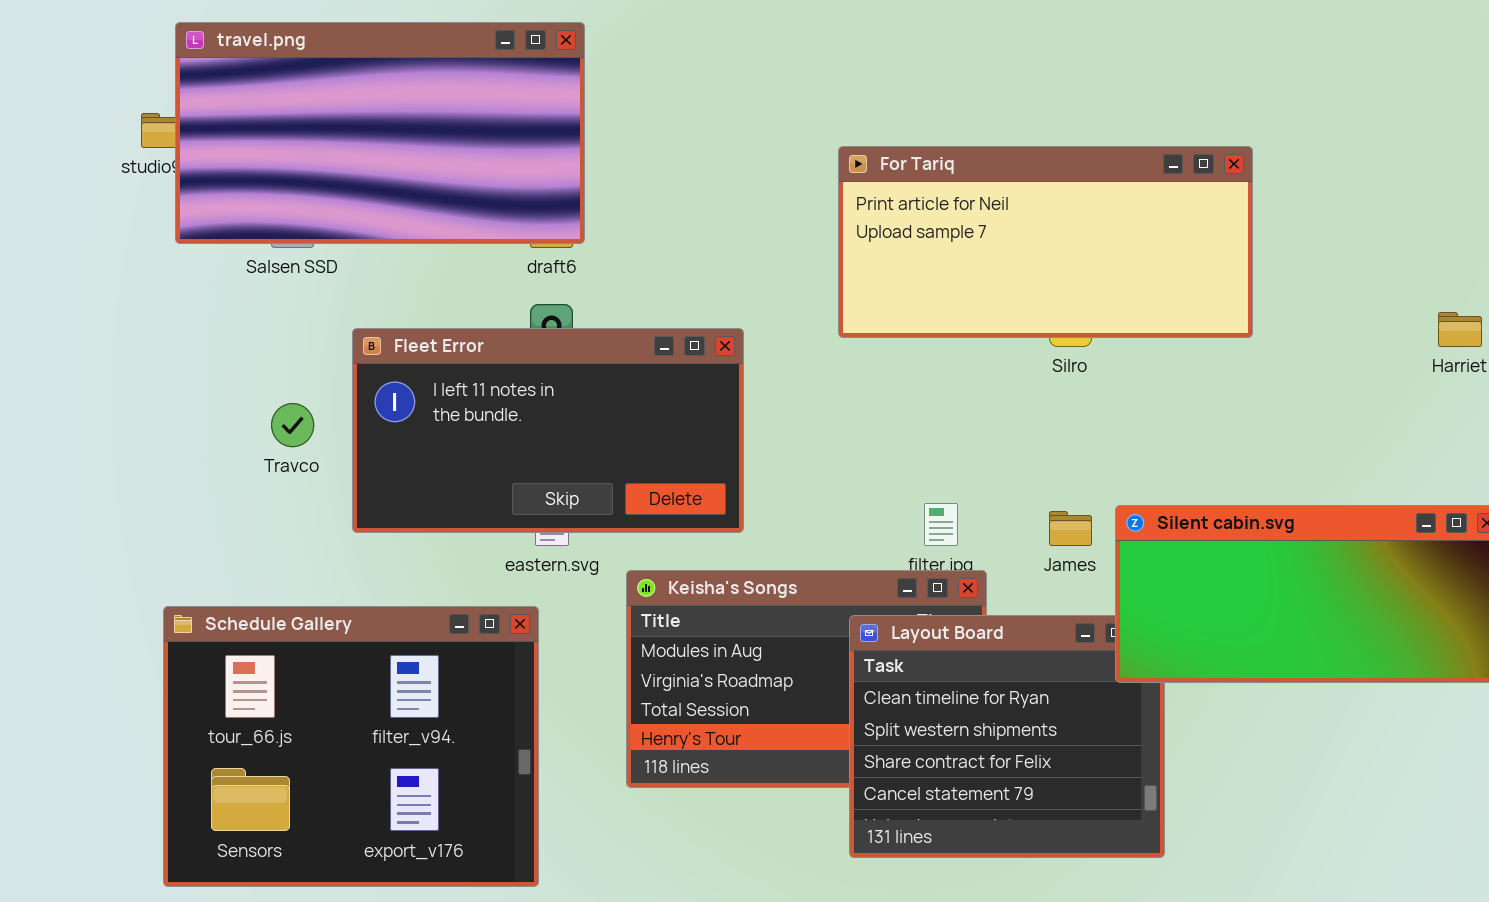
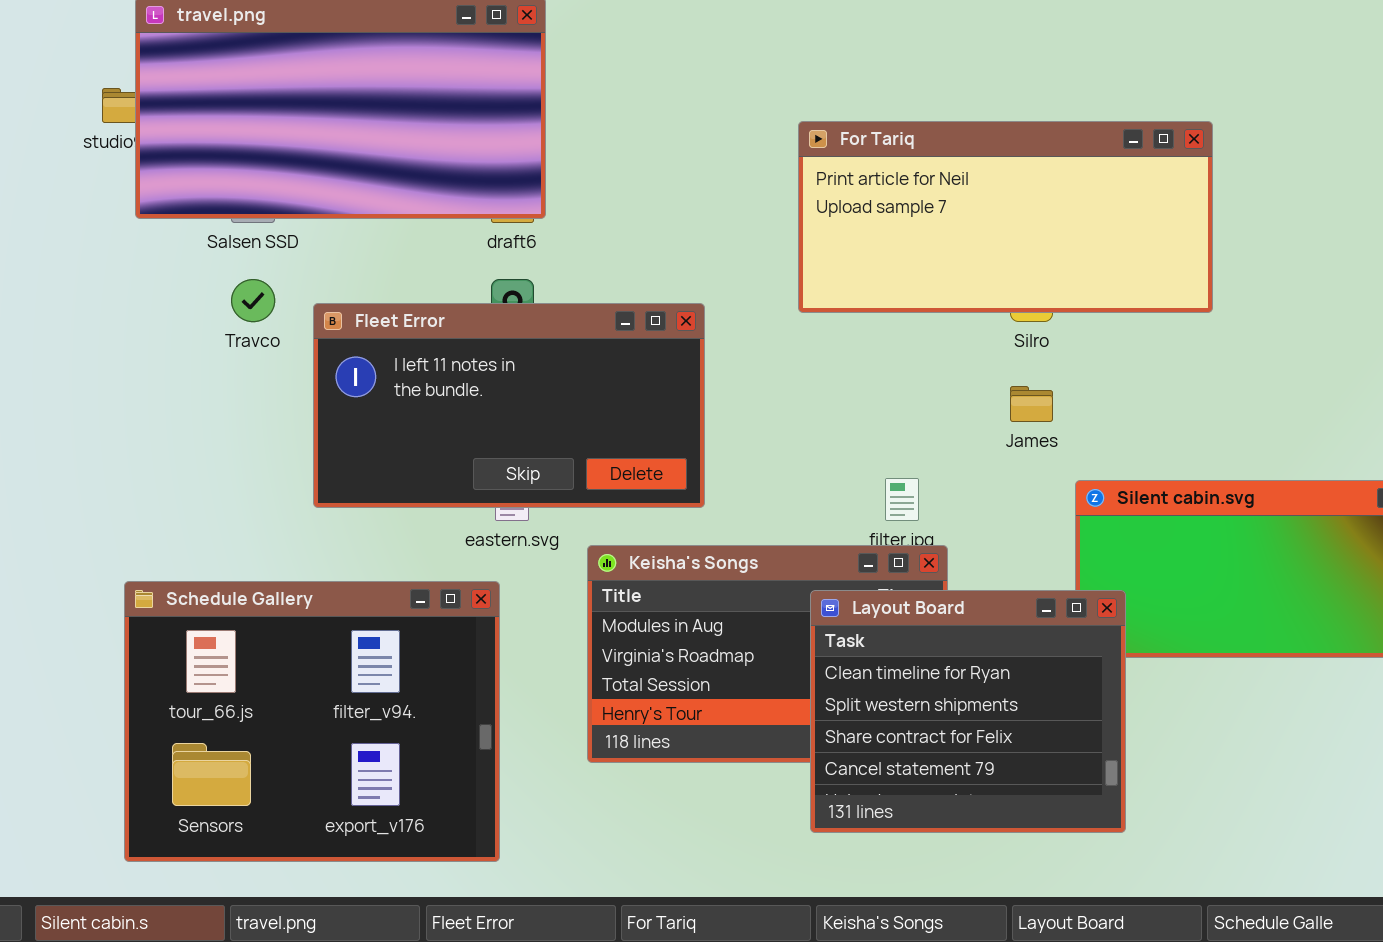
Travco: [271,403,314,447] -> [231,279,275,322], moved
James: [1049,511,1092,546] -> [1010,386,1053,422], moved
Layout Board: [849,615,1165,858] -> [810,590,1126,833], raised

